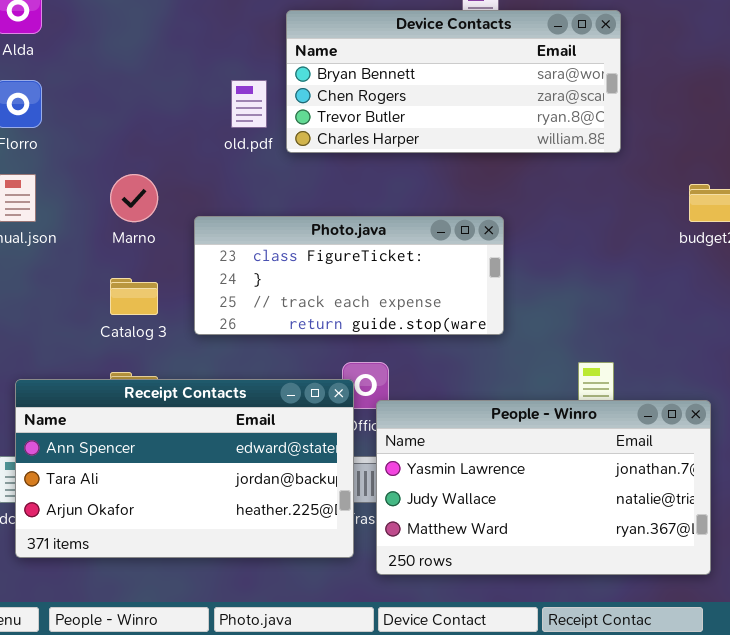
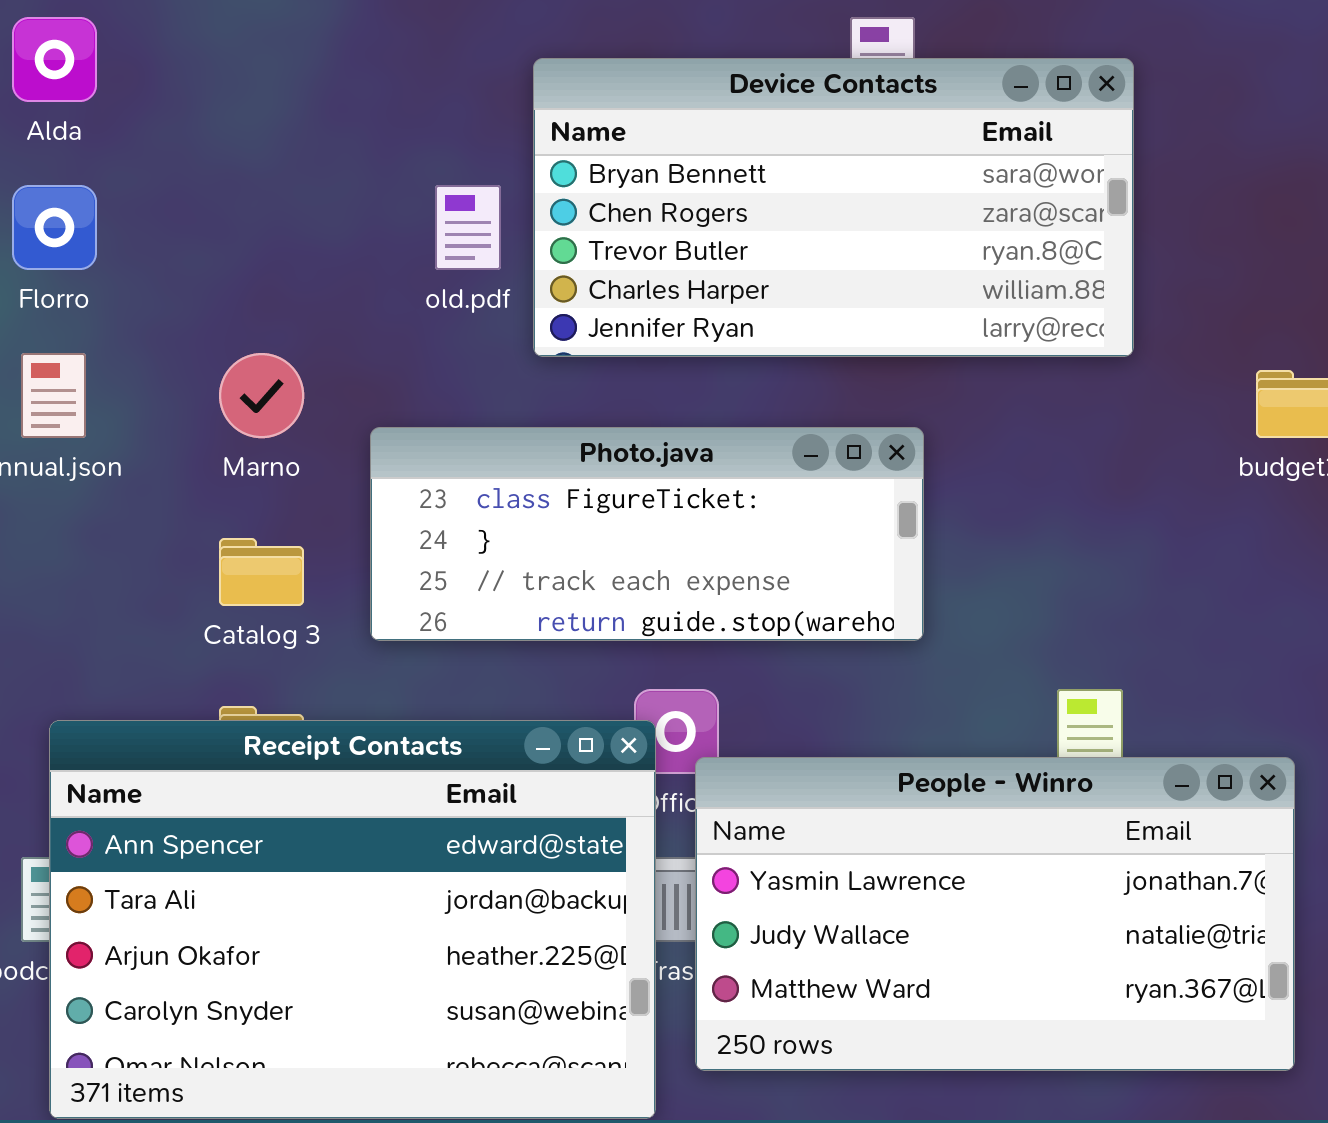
Device Contacts: [286,10,621,153] -> [533,58,1134,357], resized
Receipt Contacts: [15,379,354,558] -> [49,720,656,1119], resized

